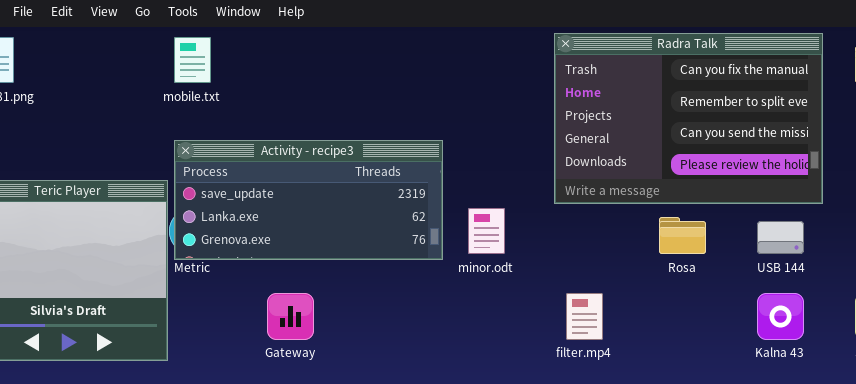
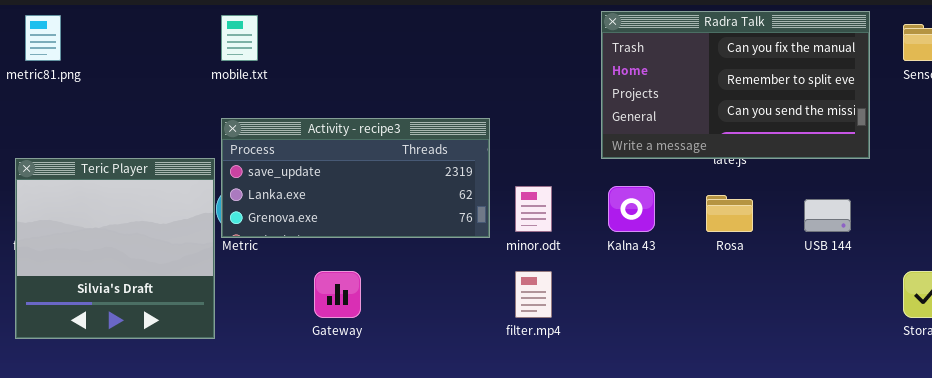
Radra Talk: [554,33,823,204] -> [601,11,870,159], resized
filter.mp4: [566,293,603,340] -> [515,271,552,318], moved
Kalna 43: [757,293,804,340] -> [608,186,655,232], moved

